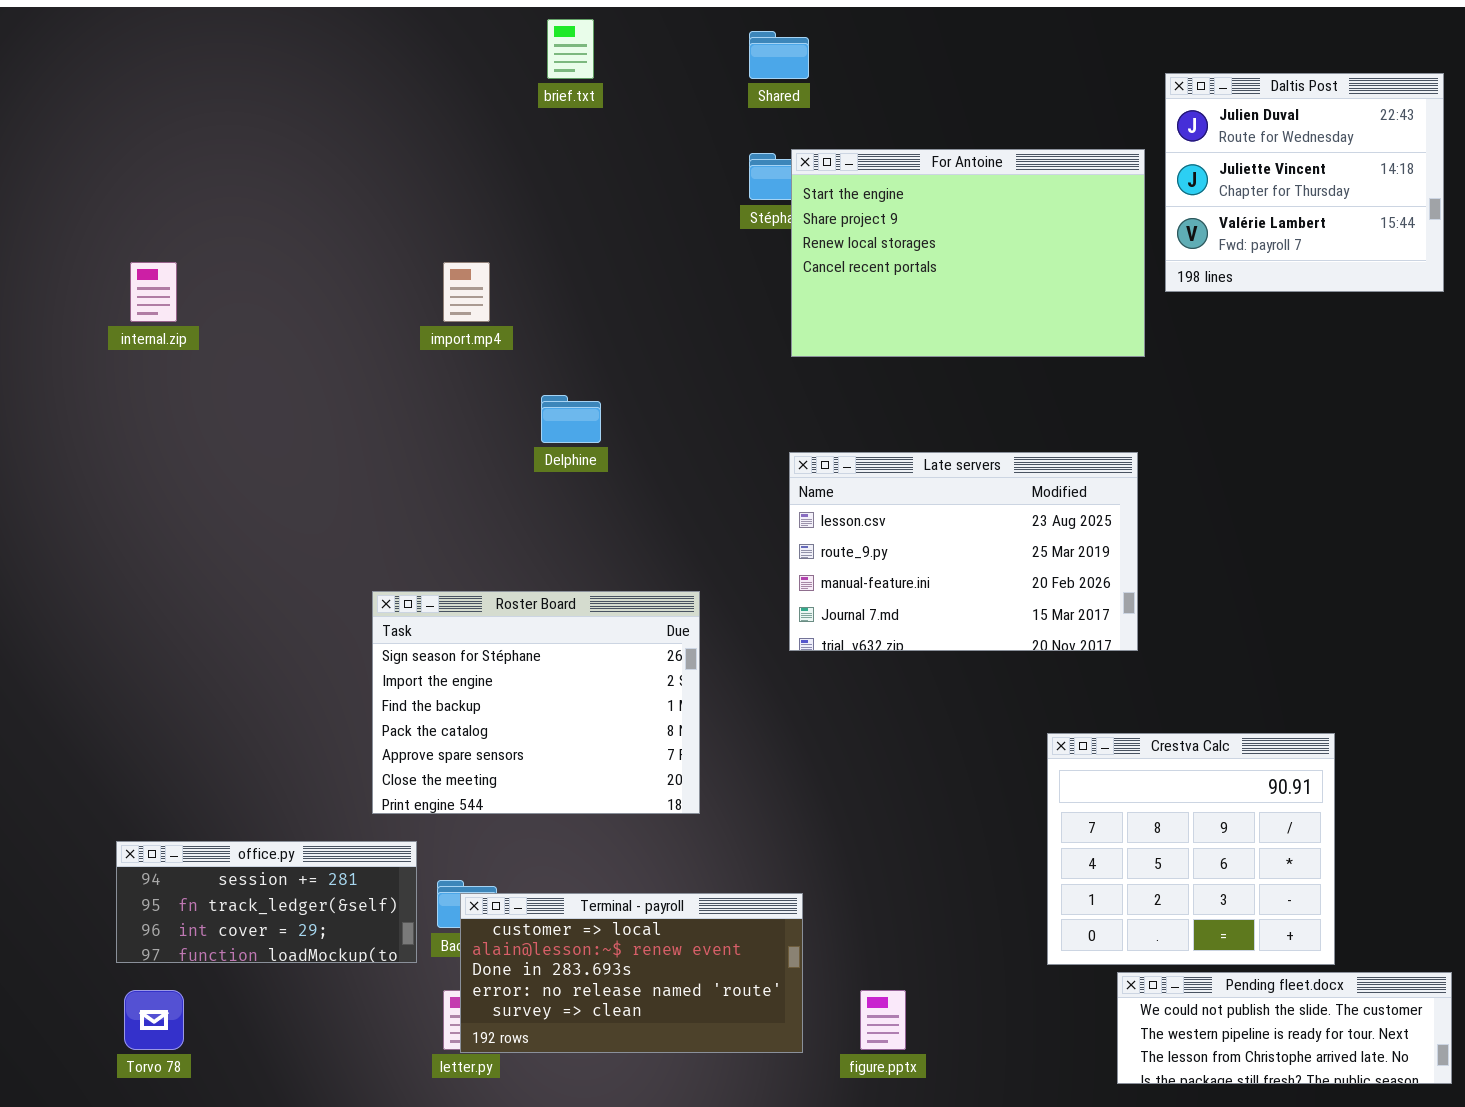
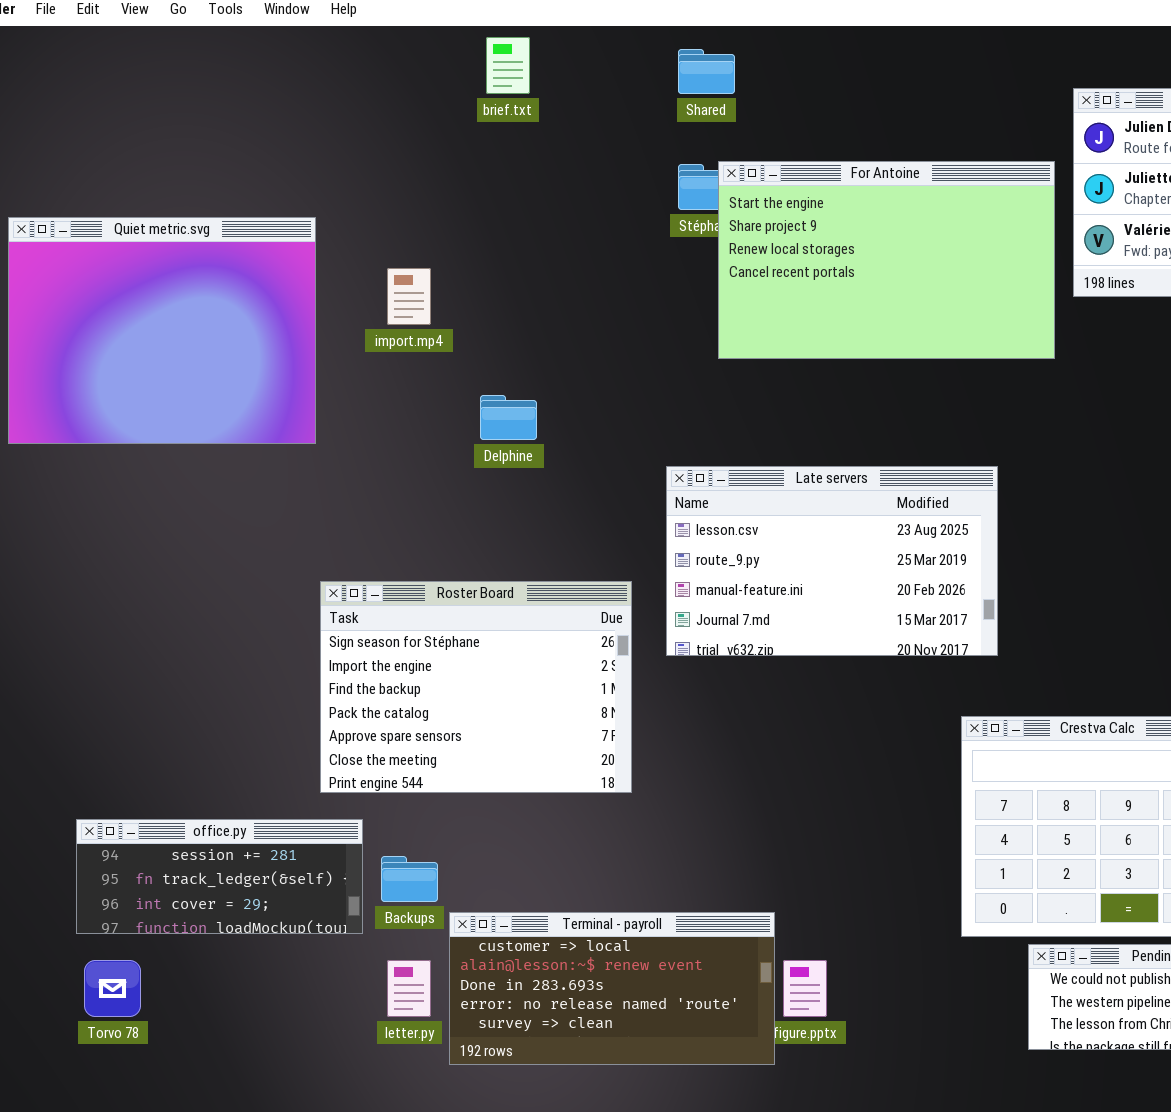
Quiet metric.svg: none -> [8,217,316,444], opened
Late servers: [789,452,1138,651] -> [666,466,998,656], moved
Terminal - payroll: [460,893,803,1053] -> [449,912,775,1065], moved

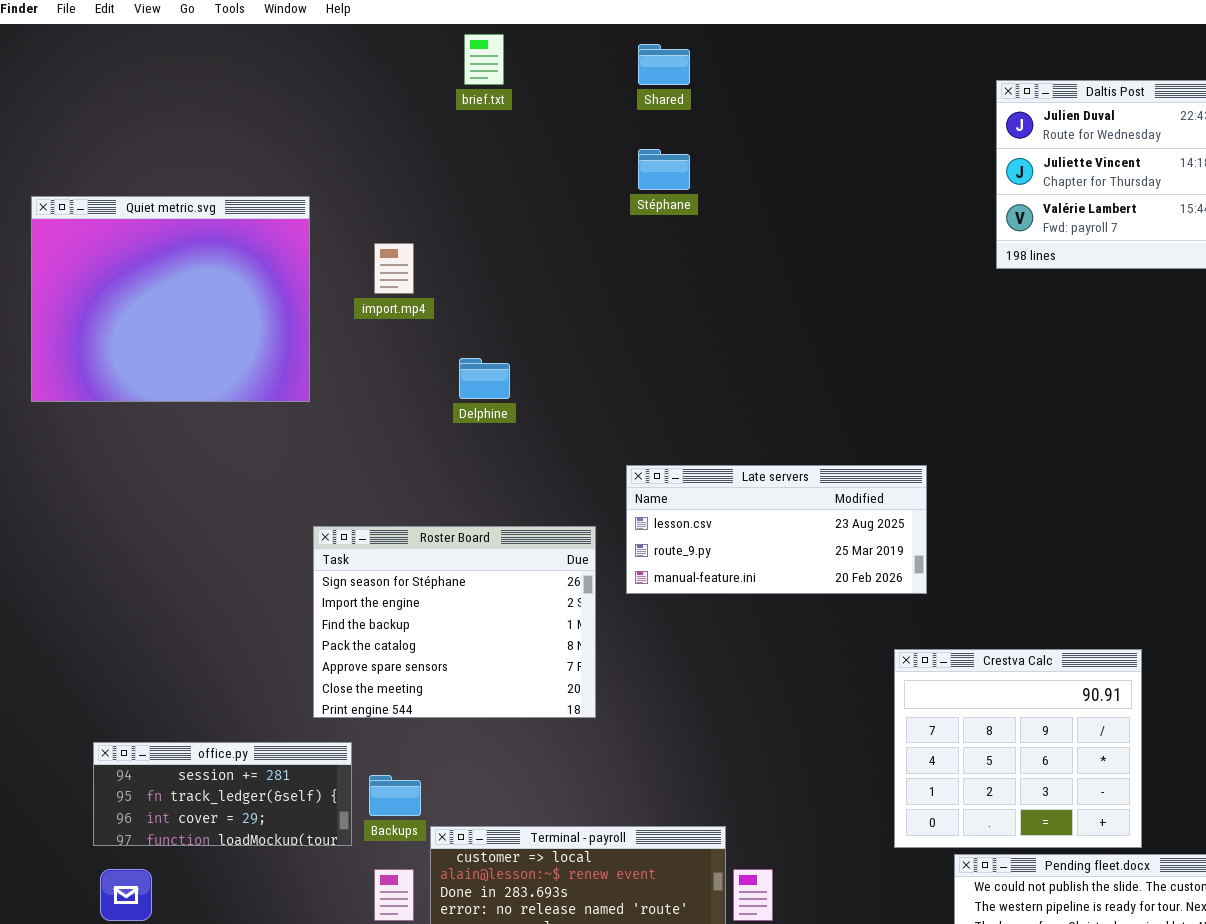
For Antoine: [718,161,1055,359] -> none, closed
Late servers: [666,466,998,656] -> [626,465,927,594], resized

